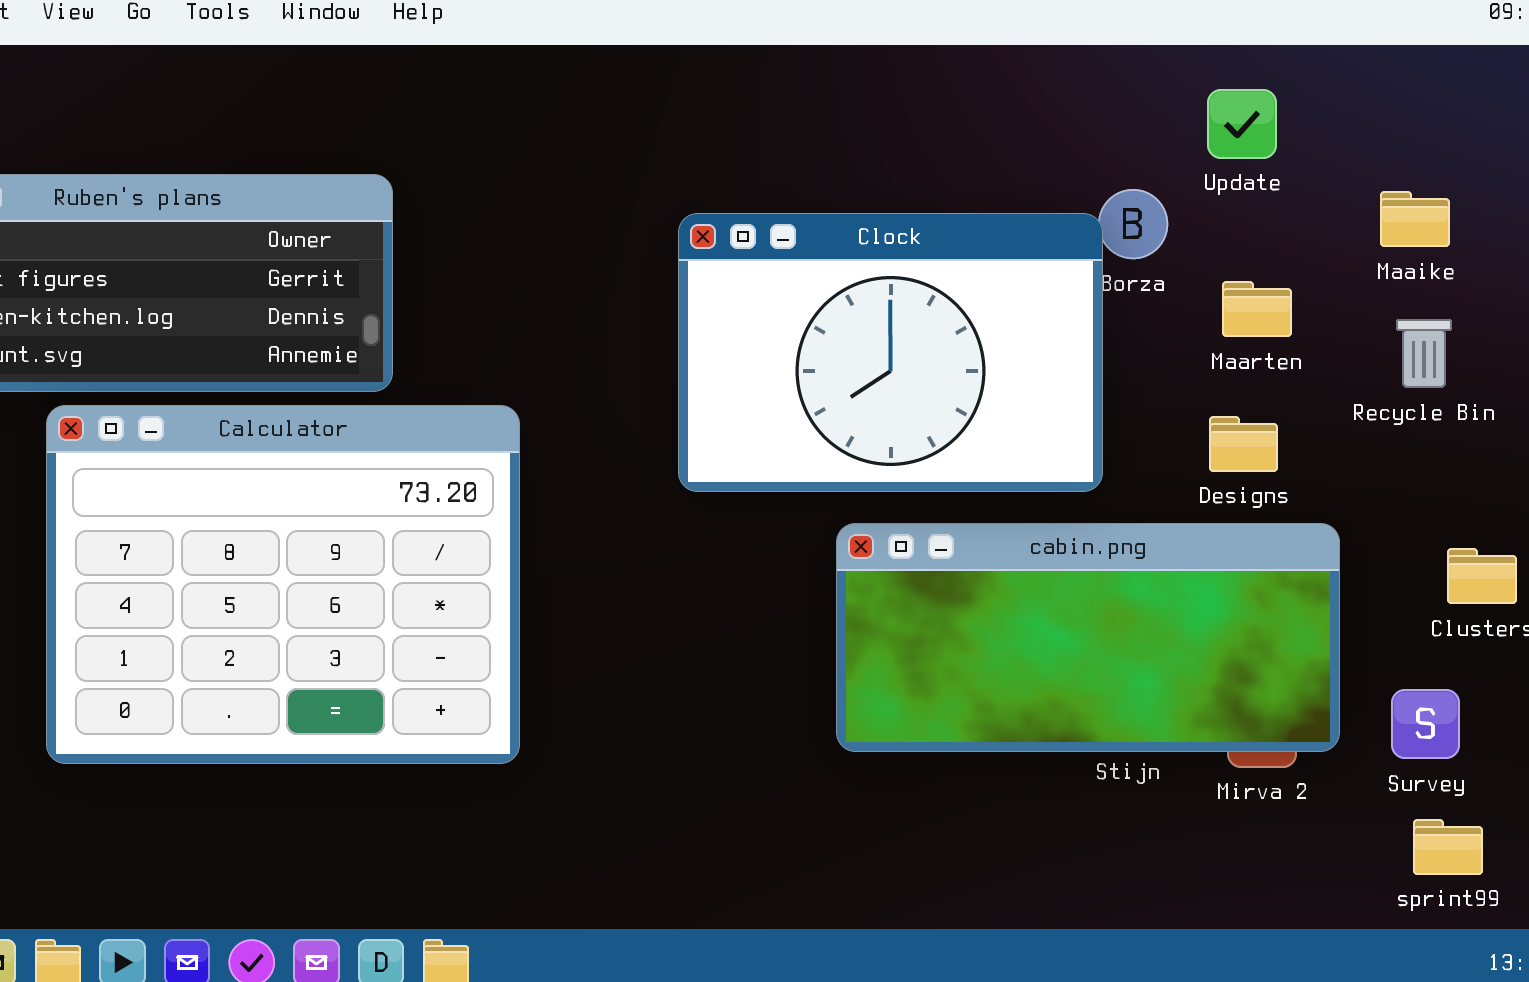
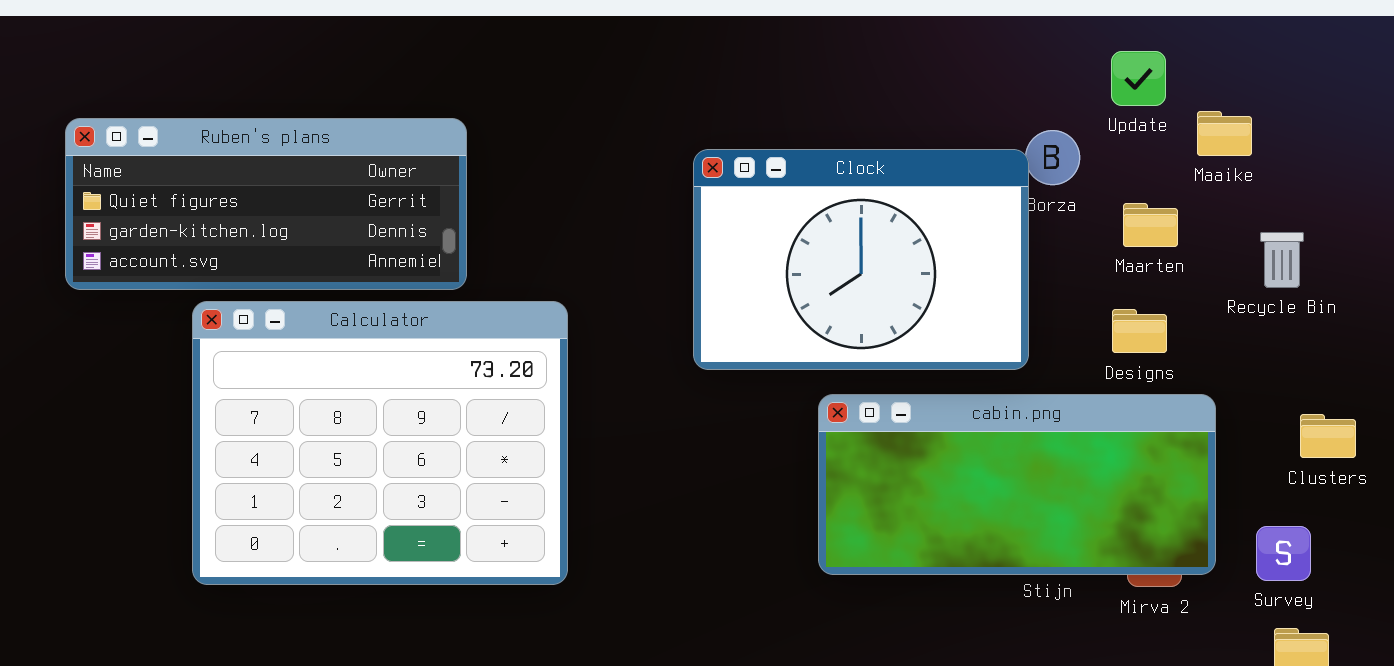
Maaike: [1380,191,1450,247] -> [1197,111,1252,156], moved

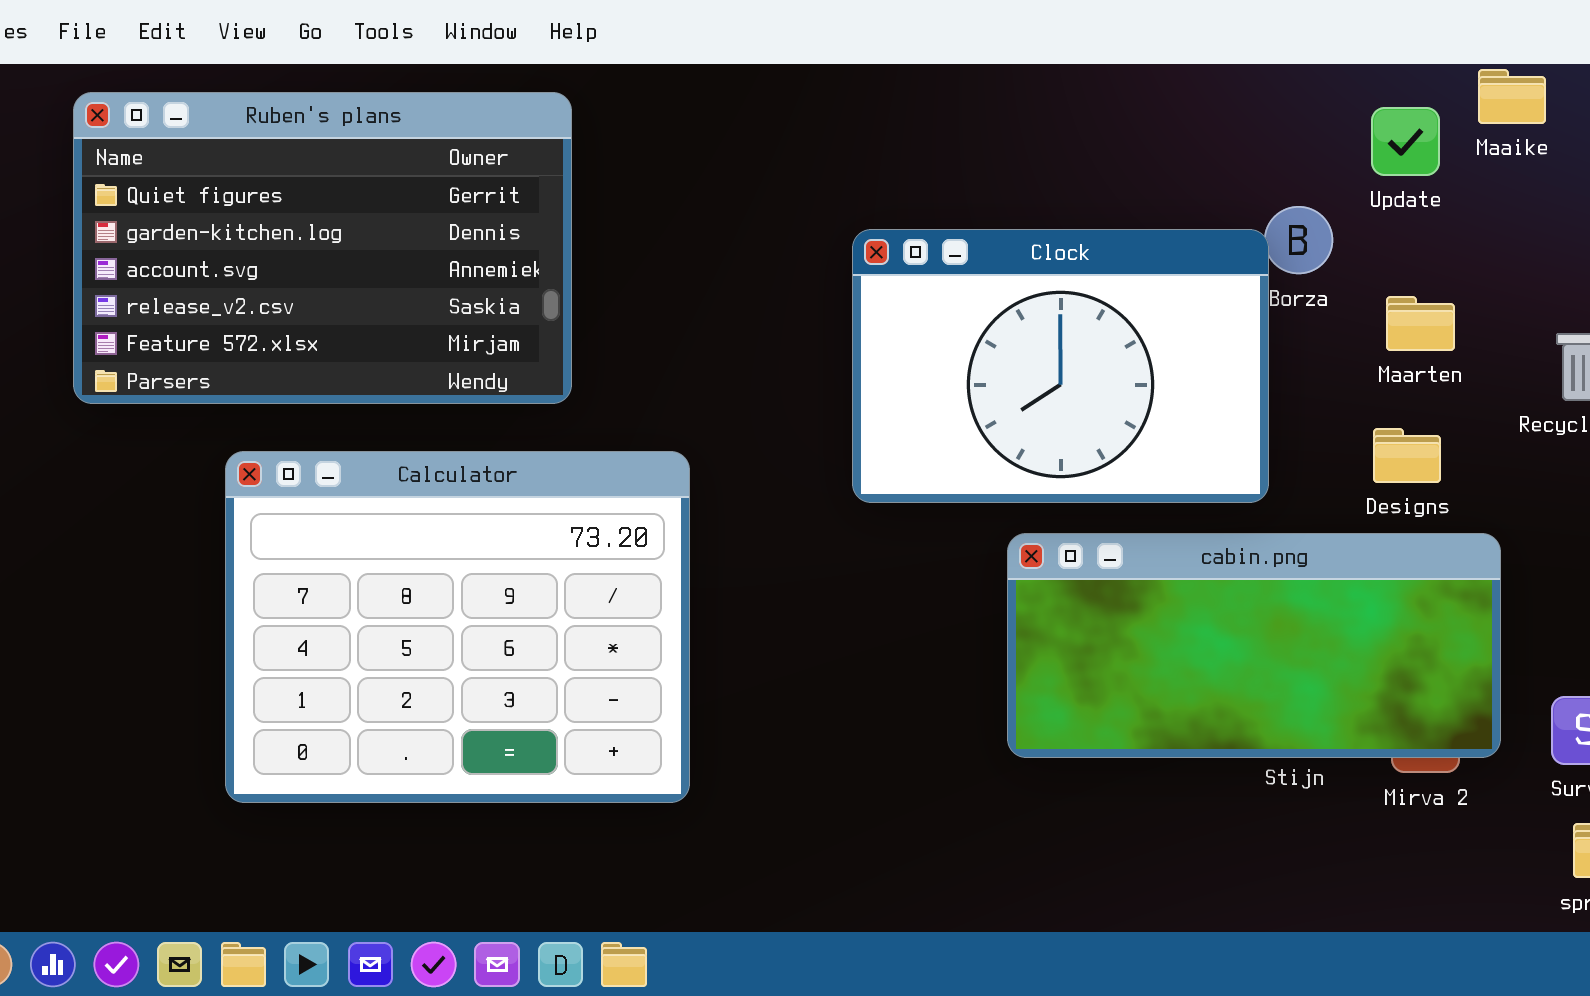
Maaike: [1197,111,1252,156] -> [1478,69,1546,124], moved
Ruben's plans: [65,118,467,290] -> [73,92,572,404], resized
Calculator: [192,301,568,585] -> [225,451,690,803], moved

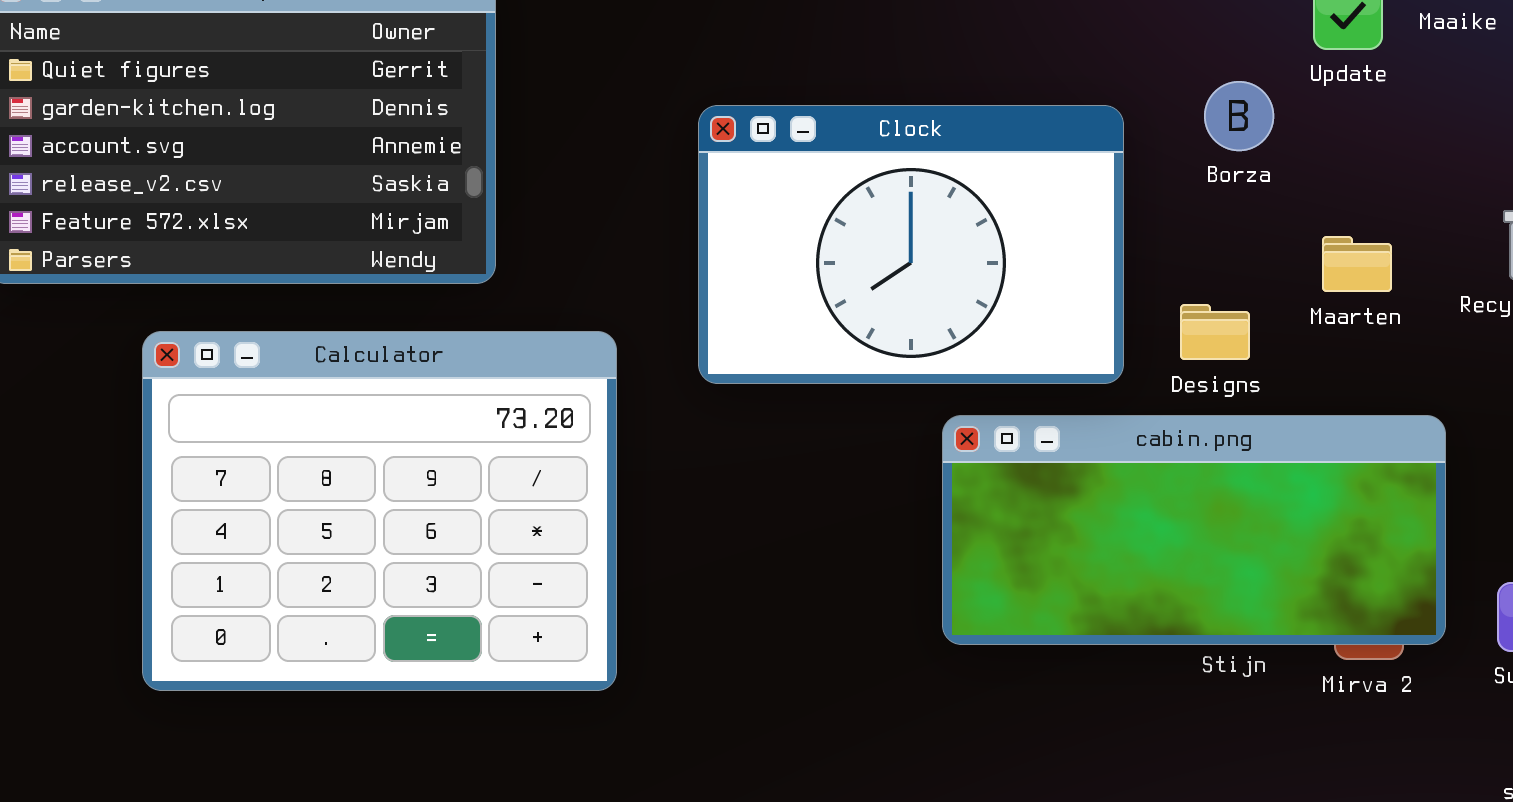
Clock: [852,229,1269,503] -> [698,105,1124,384], moved
Maarten: [1386,296,1455,351] -> [1322,236,1392,292], moved
Designs: [1373,428,1441,483] -> [1180,304,1250,360], moved

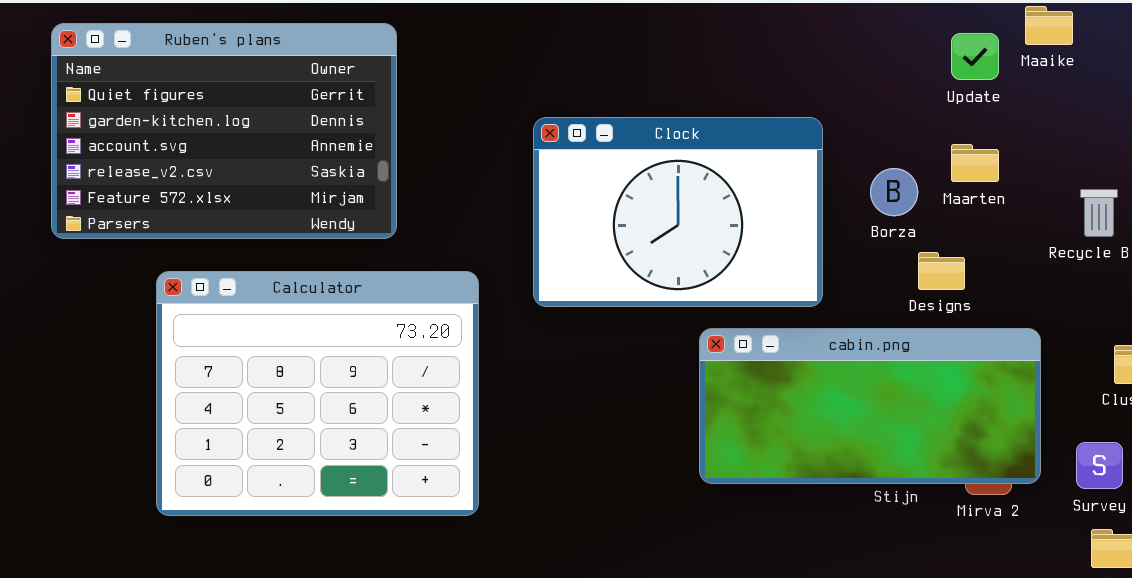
Borza: [1204,81,1274,151] -> [870,168,918,216], moved
Maarten: [1322,236,1392,292] -> [951,144,999,182], moved
Designs: [1180,304,1250,360] -> [918,252,965,290], moved

